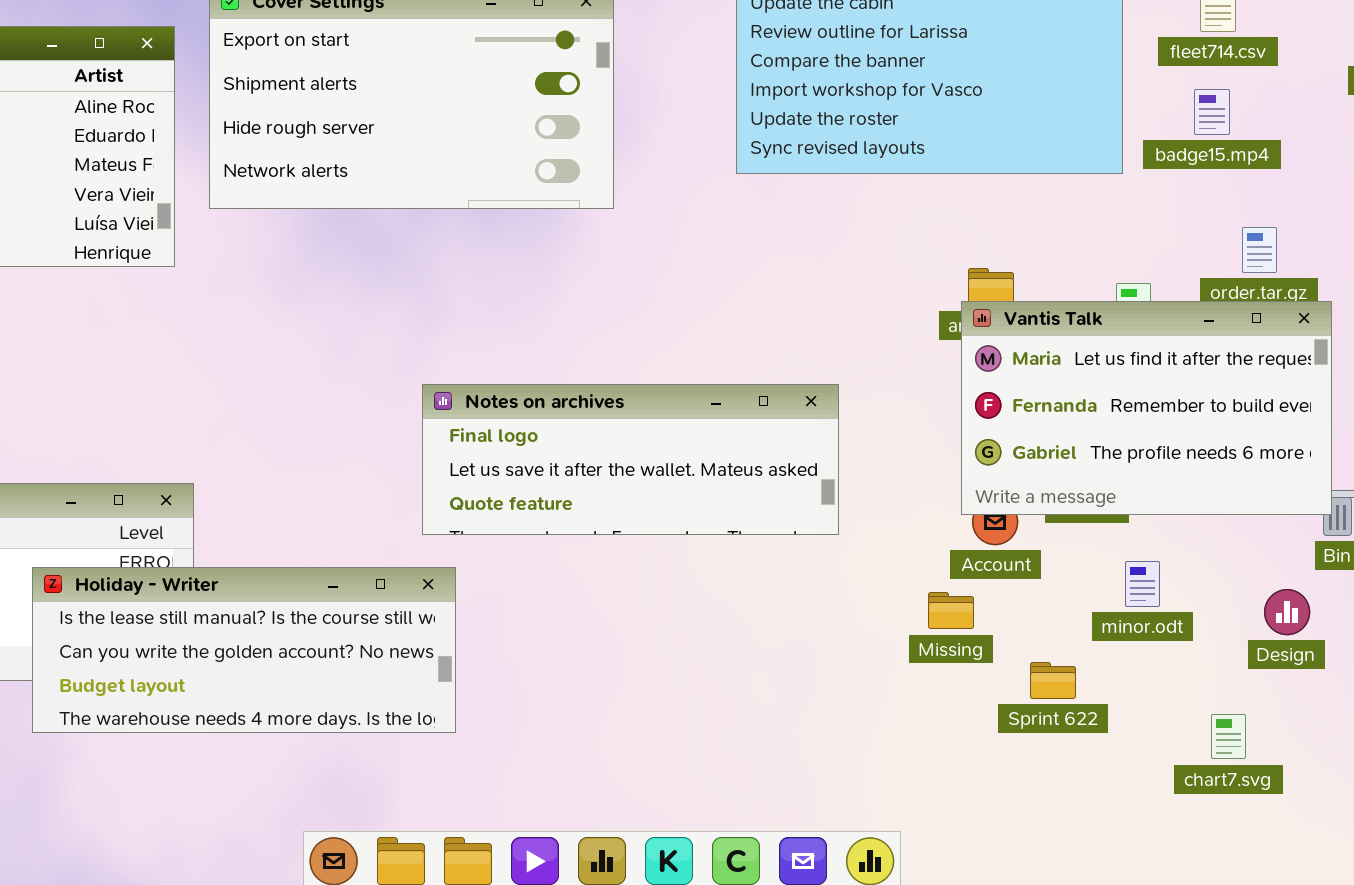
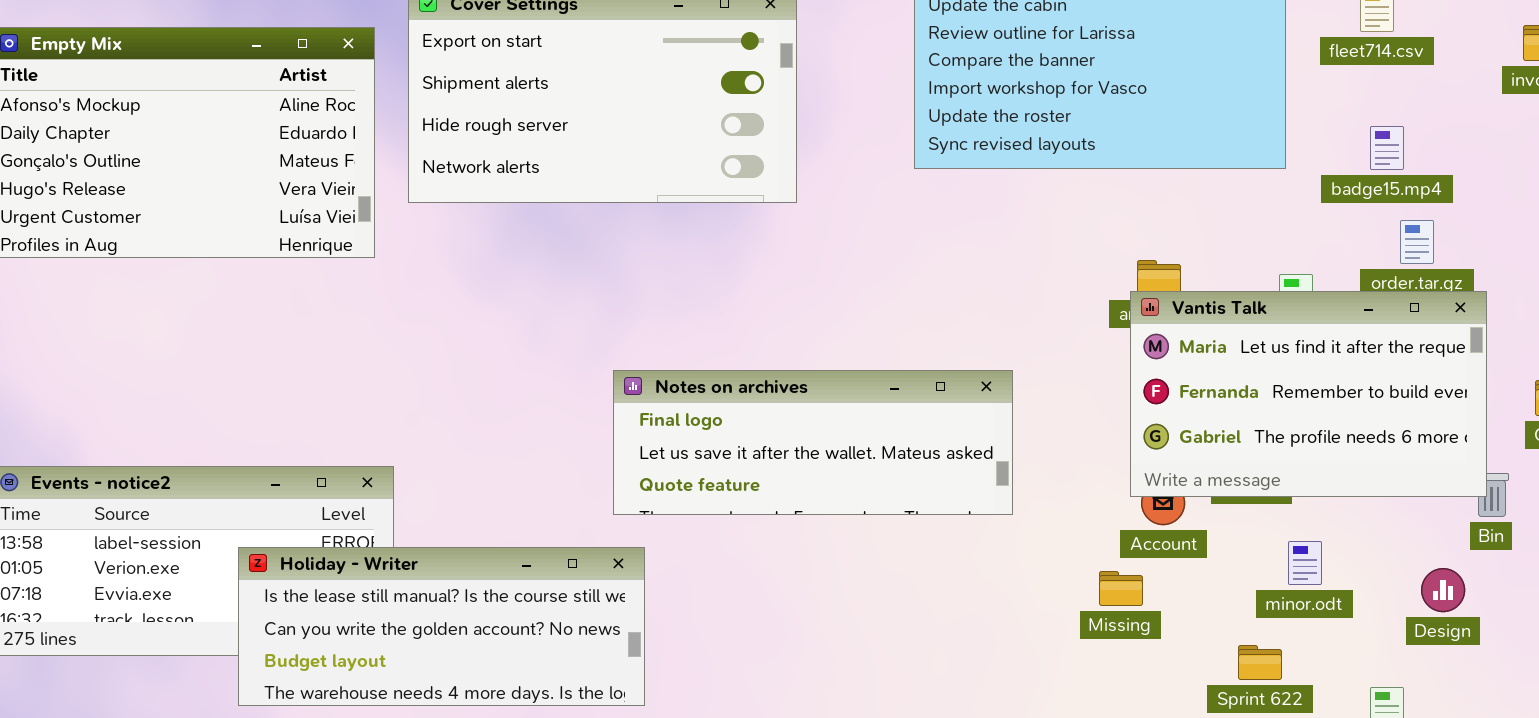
badge15.mp4: [1194,89,1230,135] -> [1370,126,1404,170], moved
Sprint 622: [1030,662,1076,699] -> [1238,645,1282,680], moved

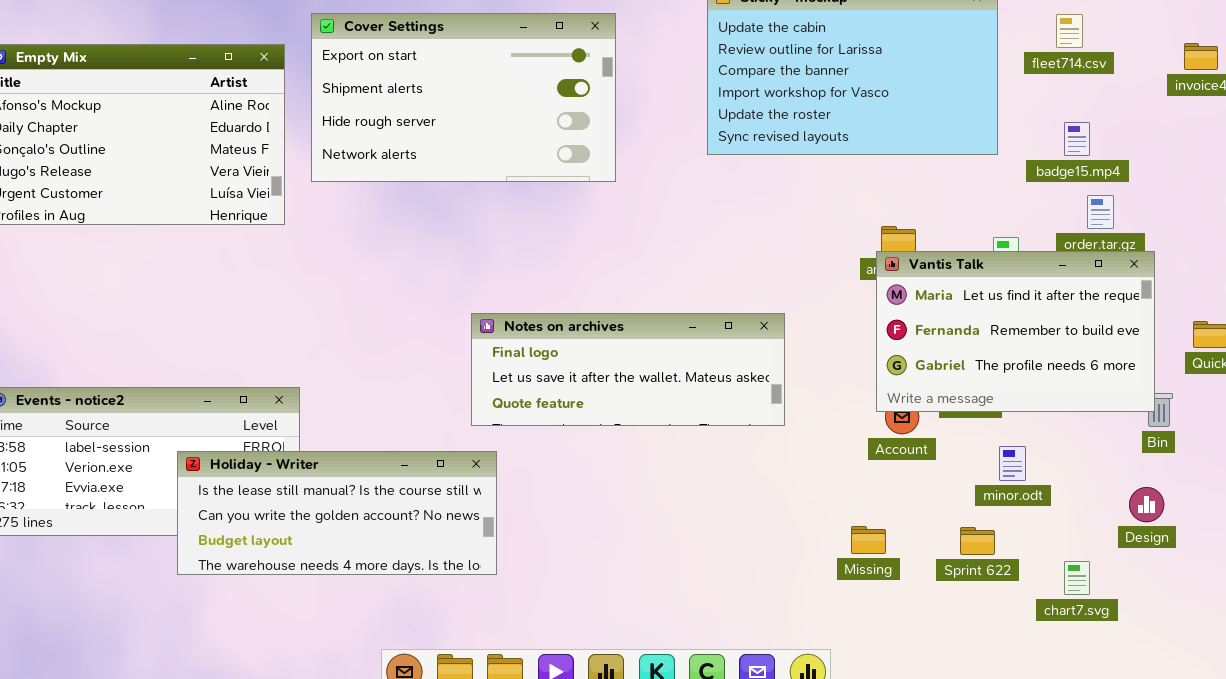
Design: [1421,568,1465,612] -> [1129,487,1164,522], moved
Missing: [1099,571,1143,606] -> [851,526,886,554], moved

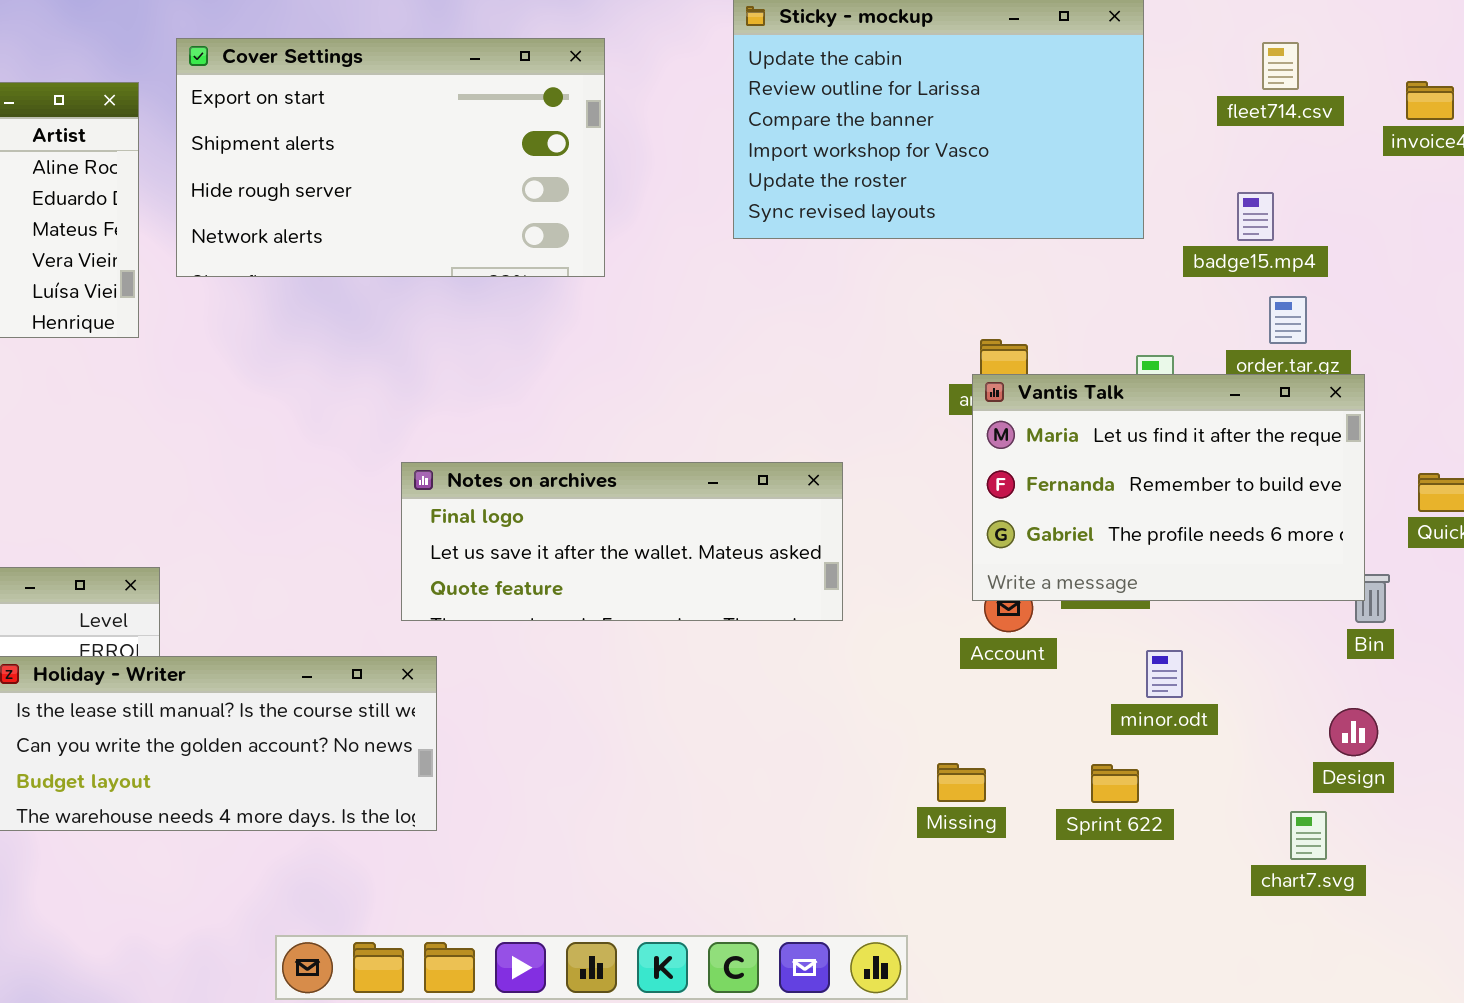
fleet714.csv: [1056,14,1083,48] -> [1262,42,1299,90], moved
chart7.svg: [1064,561,1090,595] -> [1290,811,1327,860], moved

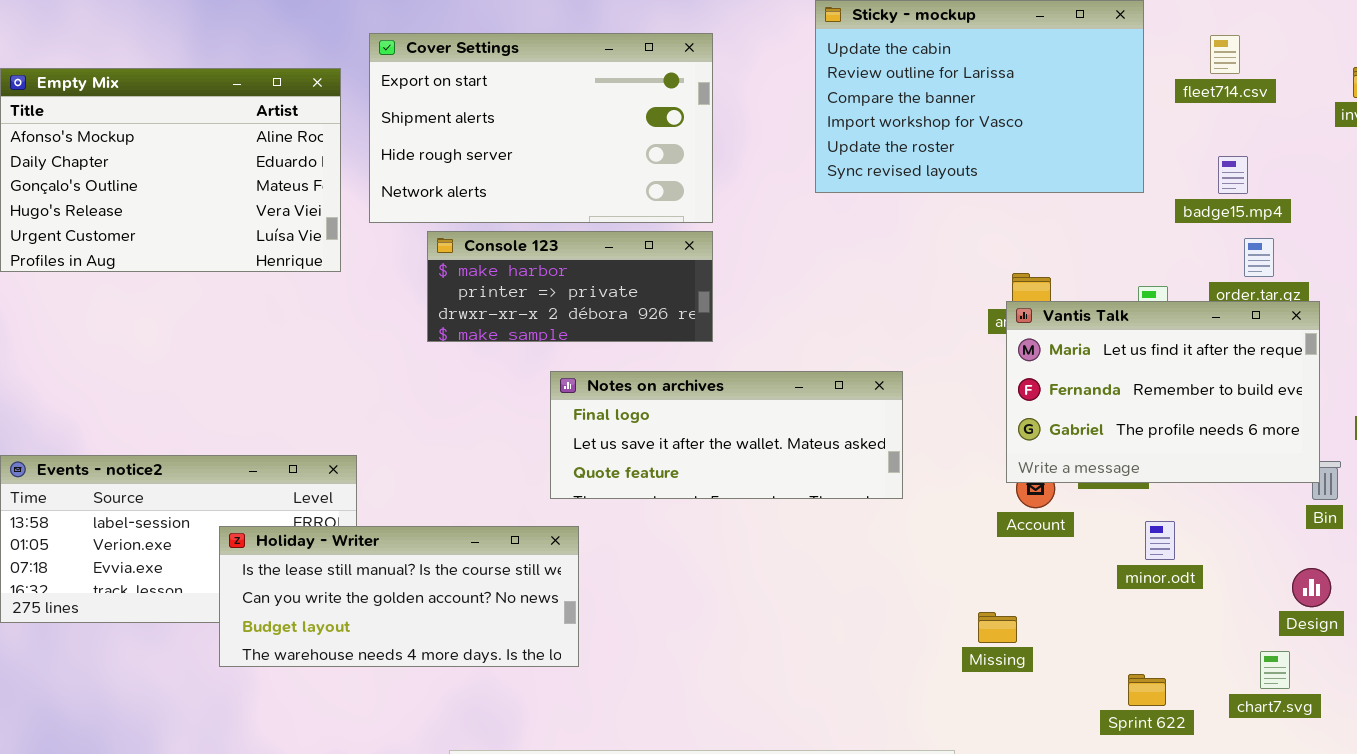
fleet714.csv: [1262,42,1299,90] -> [1210,35,1240,74], moved
Console 123: none -> [427,231,713,342], opened
Sprint 622: [1091,764,1139,803] -> [1128,674,1166,706], moved

